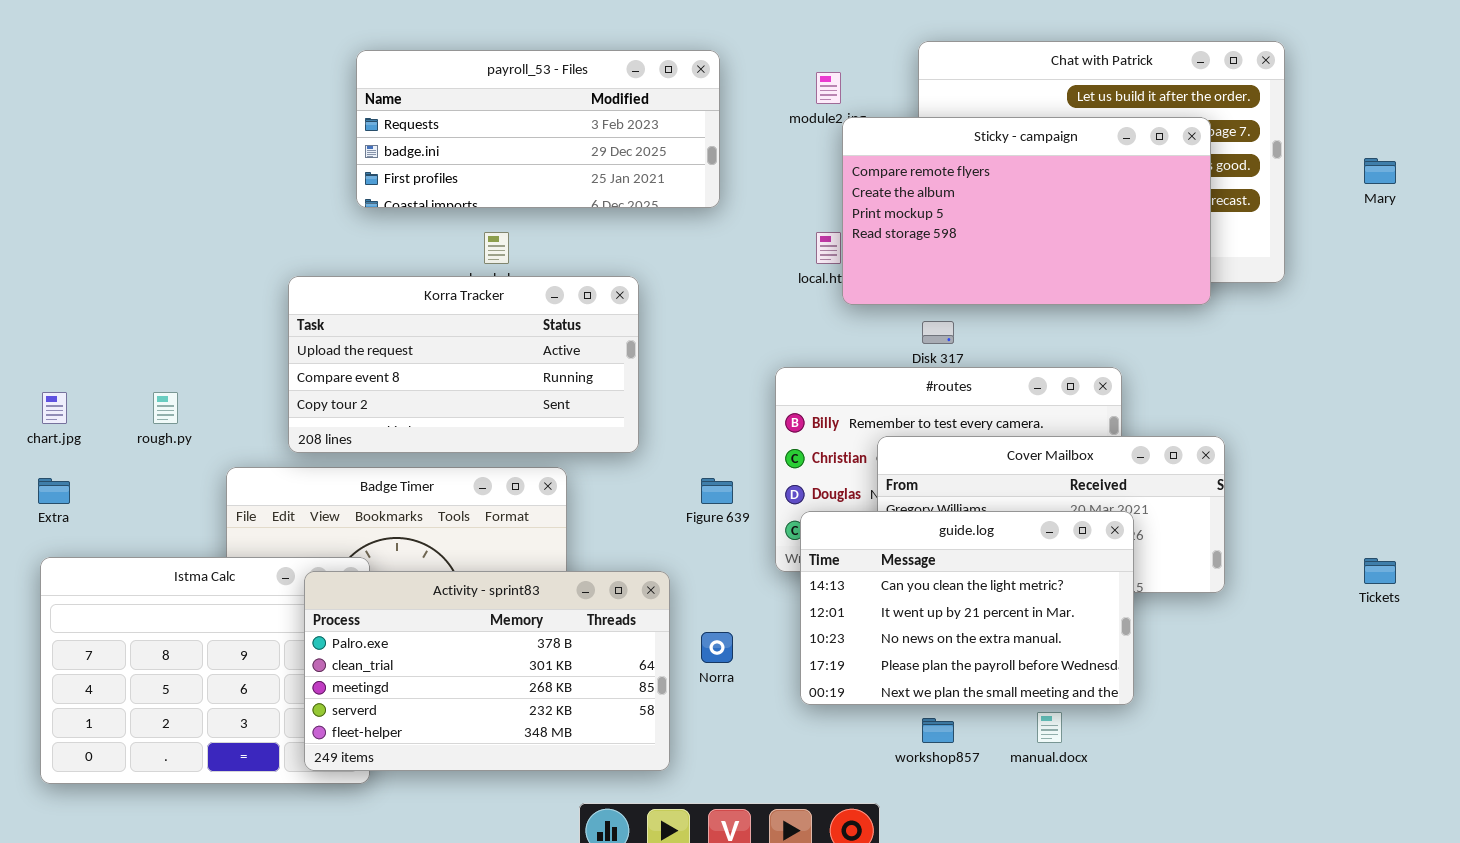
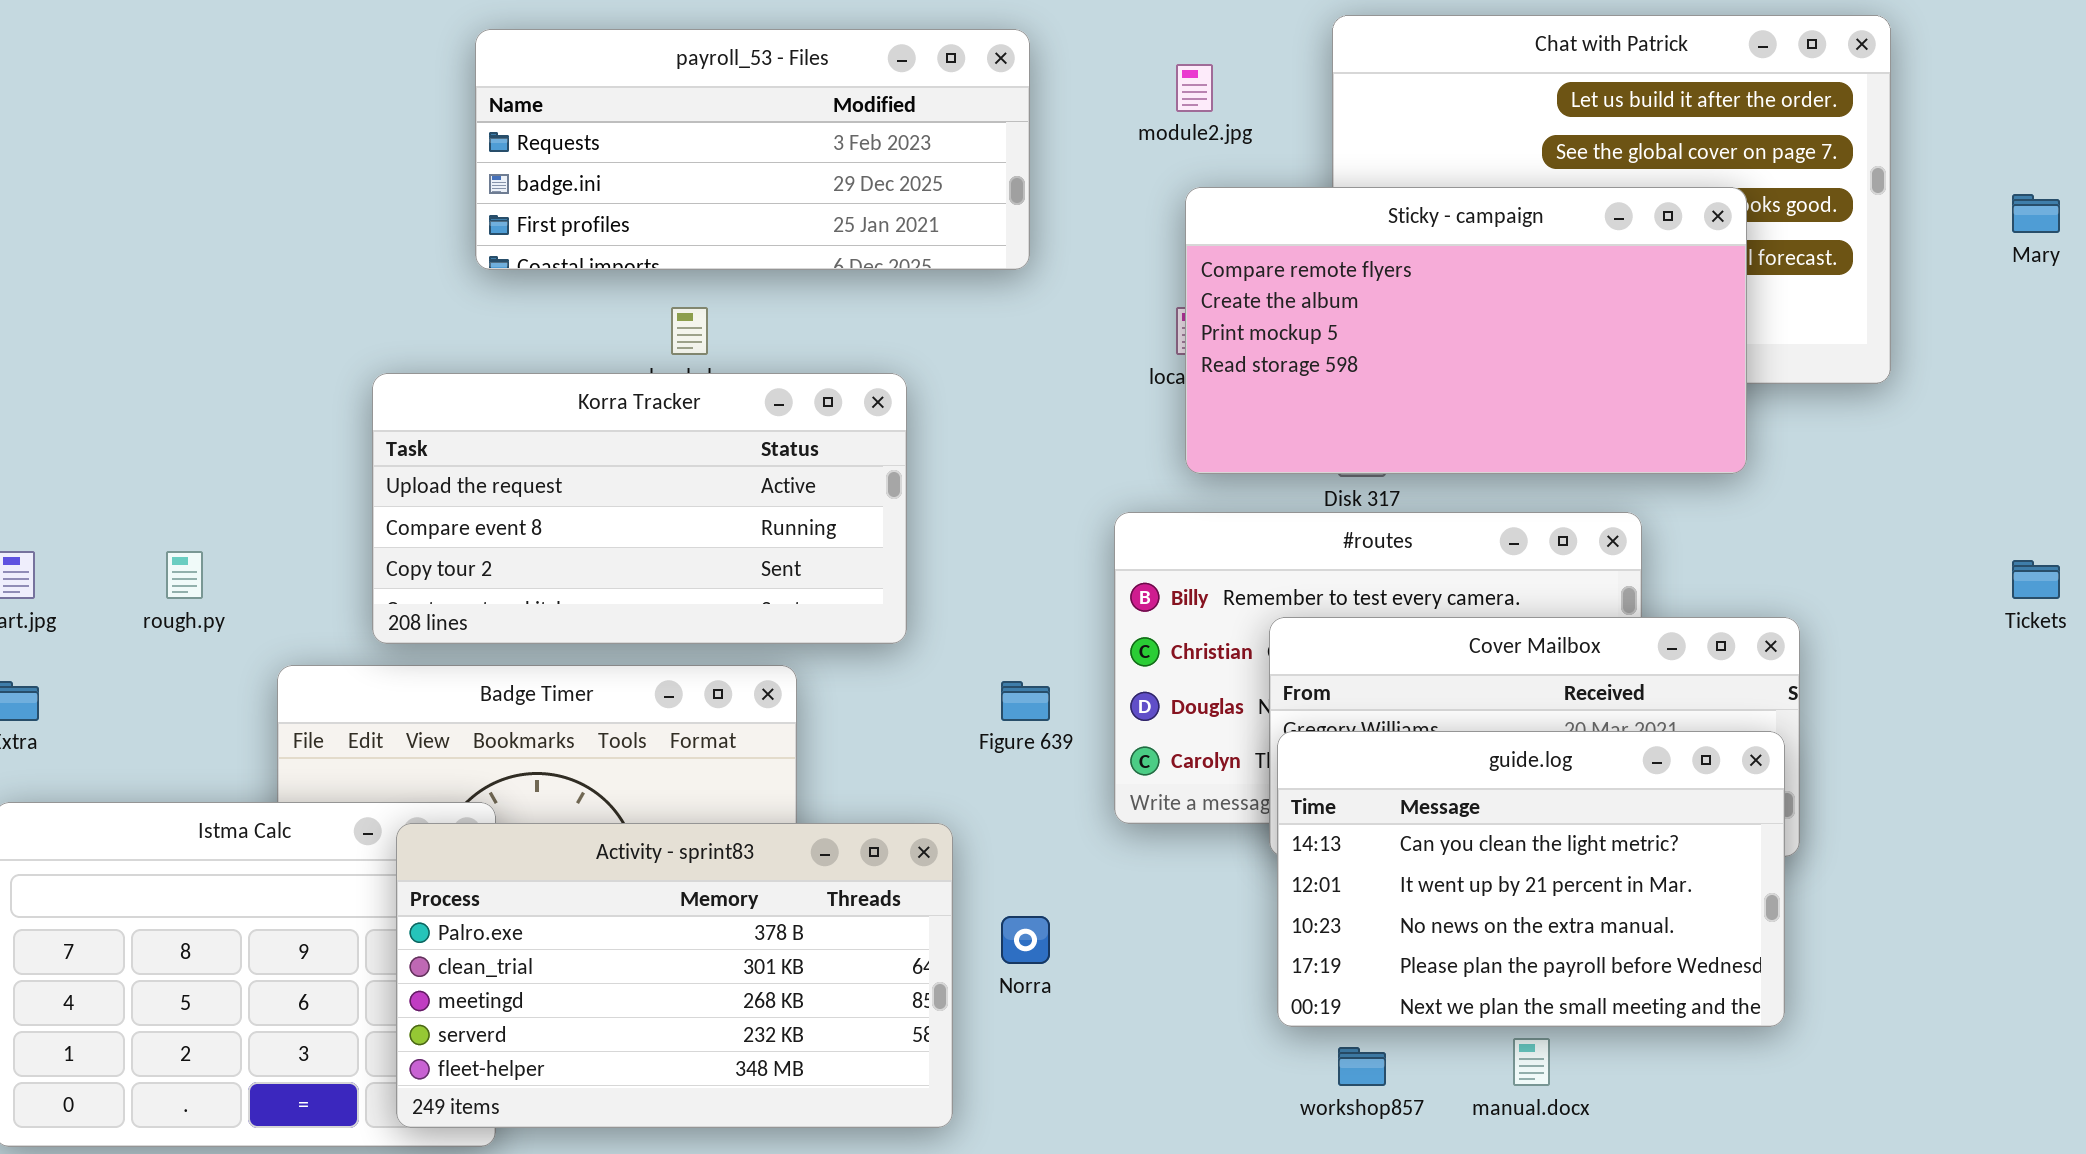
Sticky - campaign: [842,117,1211,305] -> [1185,187,1747,474], moved
guide.log: [800,511,1134,705] -> [1277,731,1785,1027], moved
Tickets: [1364,558,1396,584] -> [2012,560,2060,599], moved

